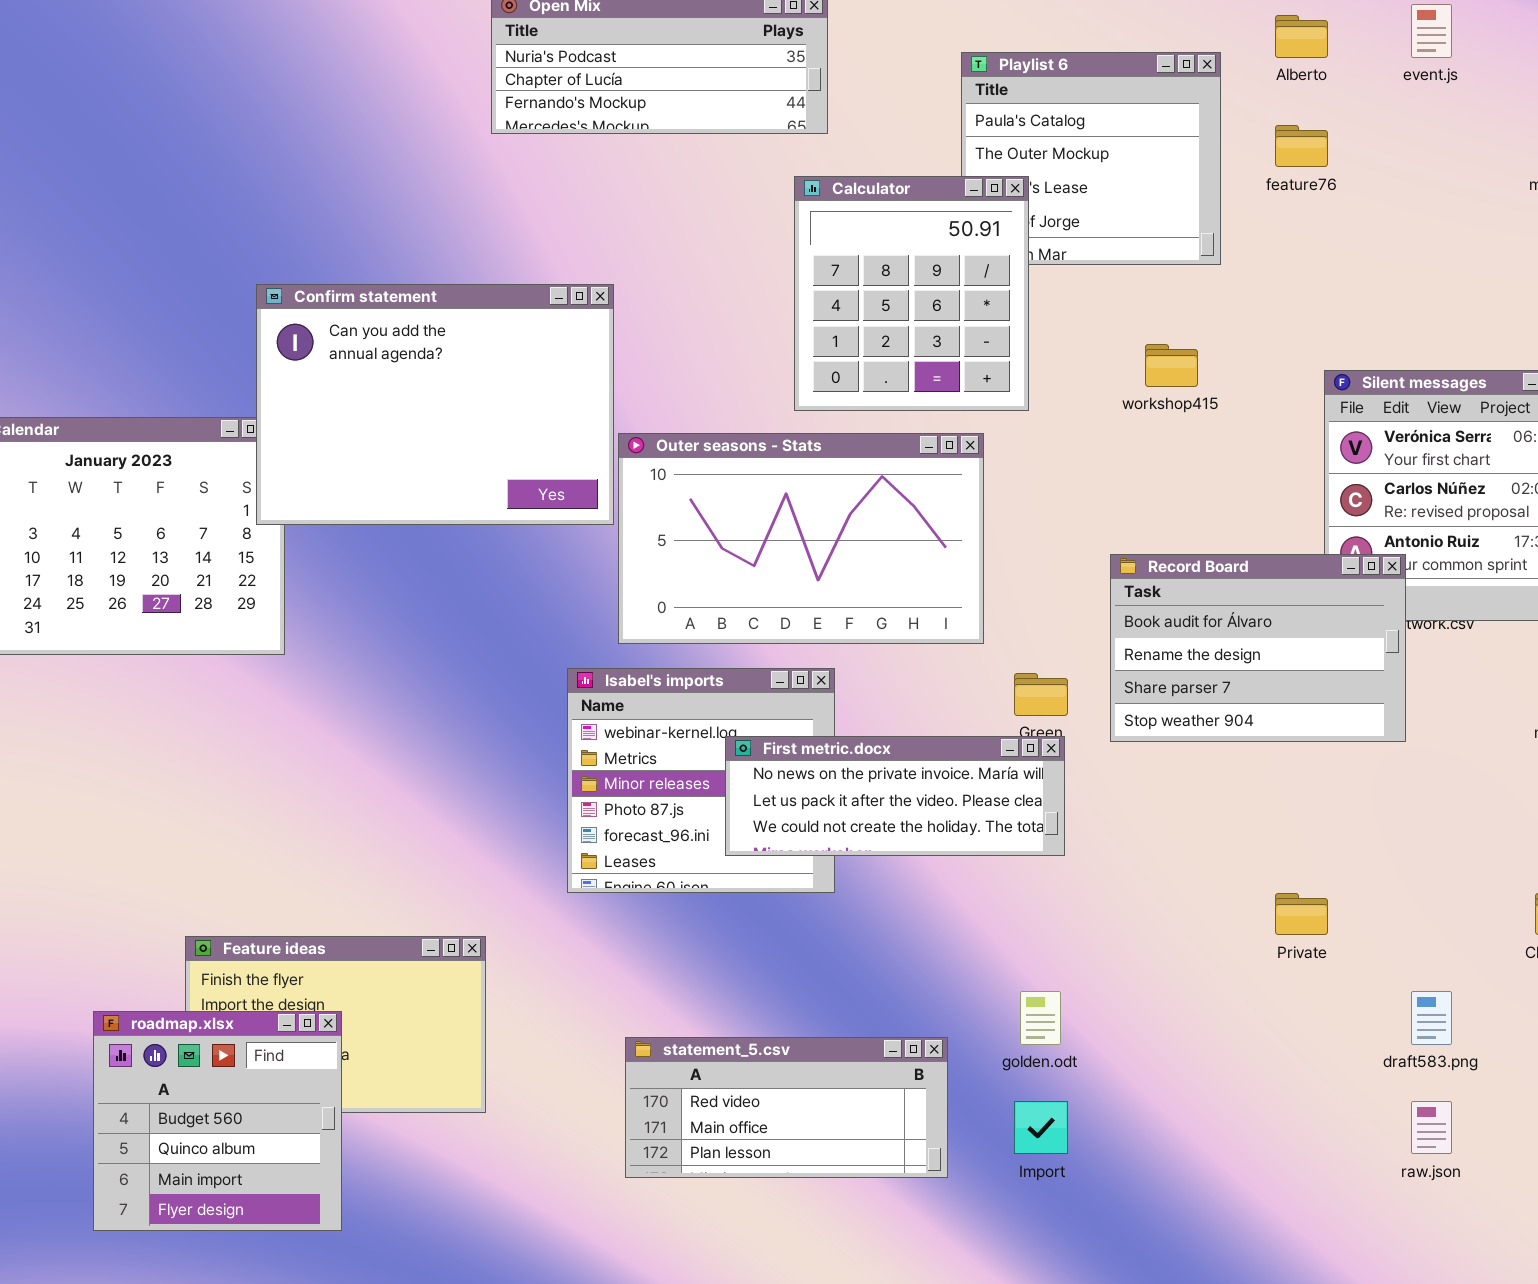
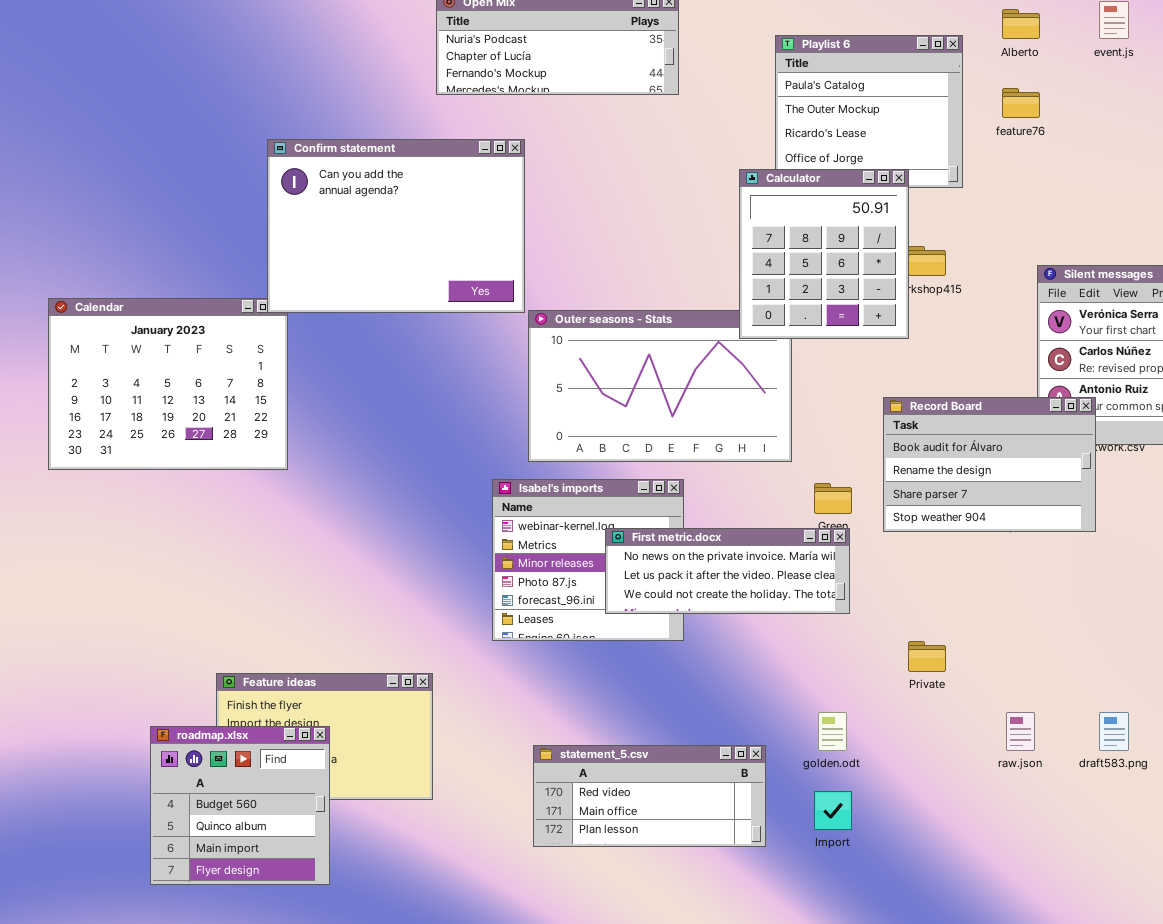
Calculator: [794,176,1029,411] -> [739,169,909,339], moved
Confirm statement: [256,284,614,525] -> [267,139,525,313], moved
Private: [1275,893,1328,935] -> [908,641,946,672], moved
raw.json: [1411,1101,1452,1154] -> [1006,712,1035,751], moved

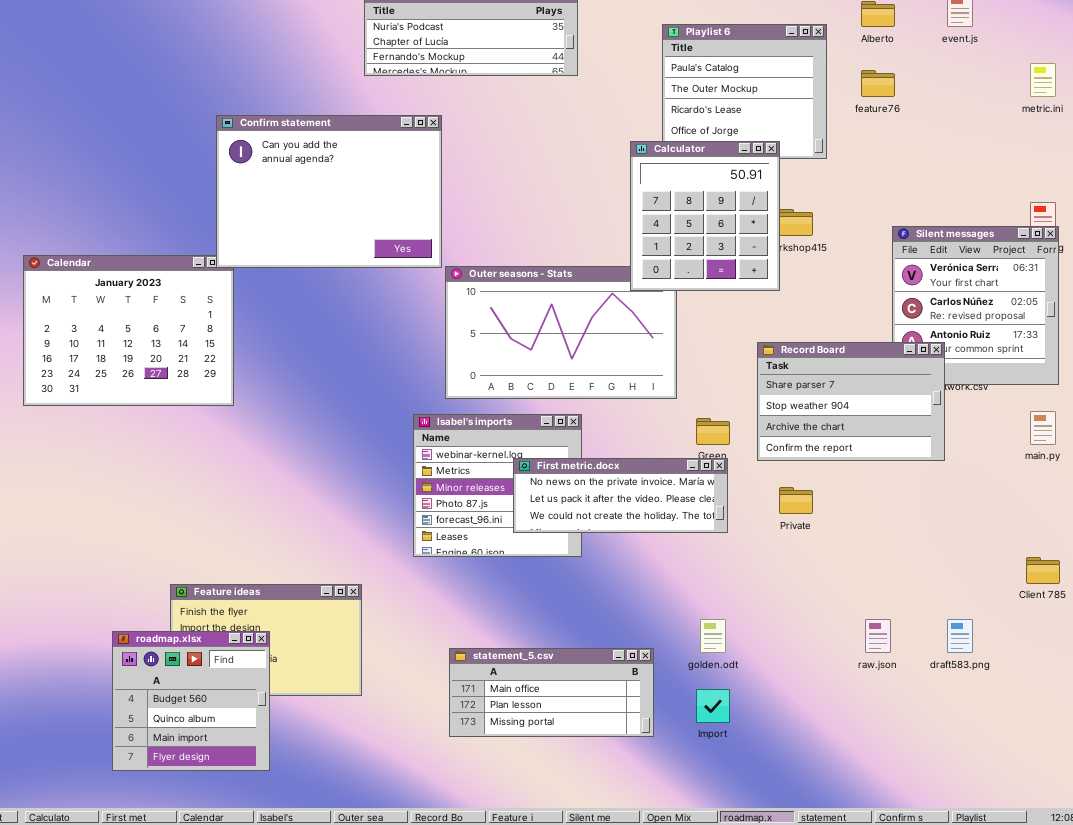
Record Board: [883,397,1096,532] -> [757,342,945,461], scrolled down 2 rows
Private: [908,641,946,672] -> [779,487,813,514], moved
statement_5.csv: [533,745,766,847] -> [449,648,654,737], scrolled down 1 row

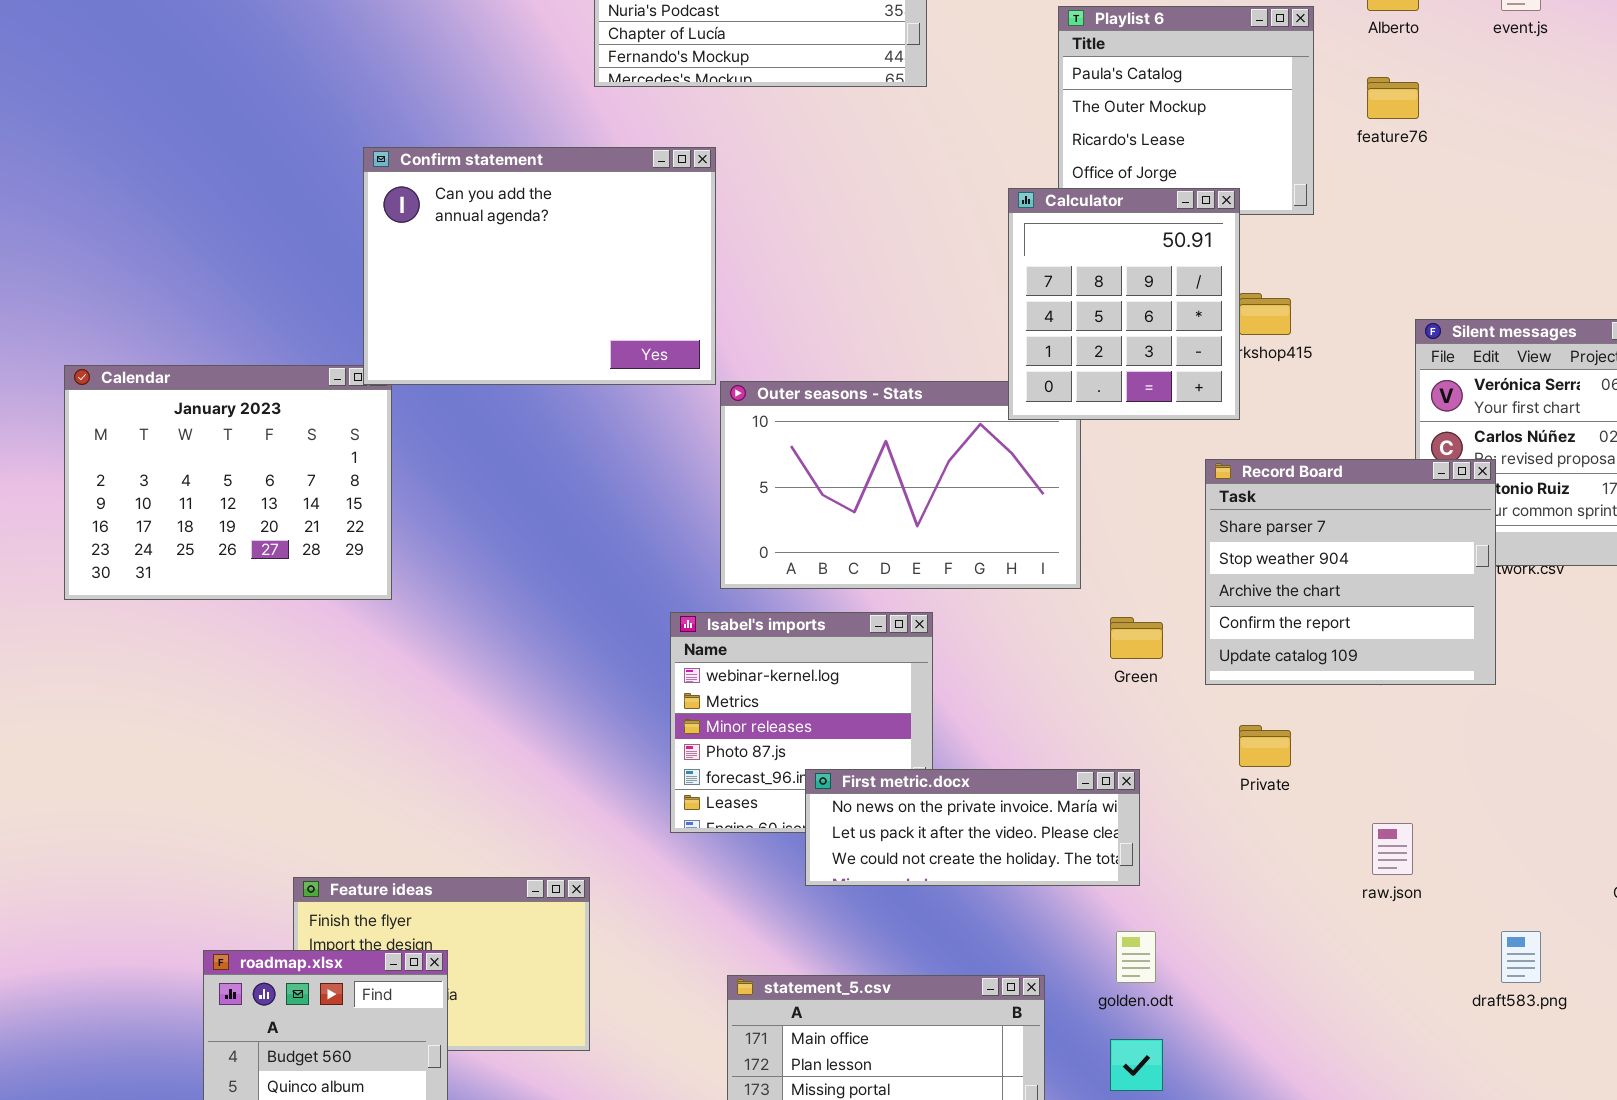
Record Board: [757,342,945,461] -> [1205,459,1496,685], resized
First metric.docx: [513,458,728,533] -> [805,769,1140,886], moved
raw.json: [865,619,891,653] -> [1372,823,1413,875], moved

